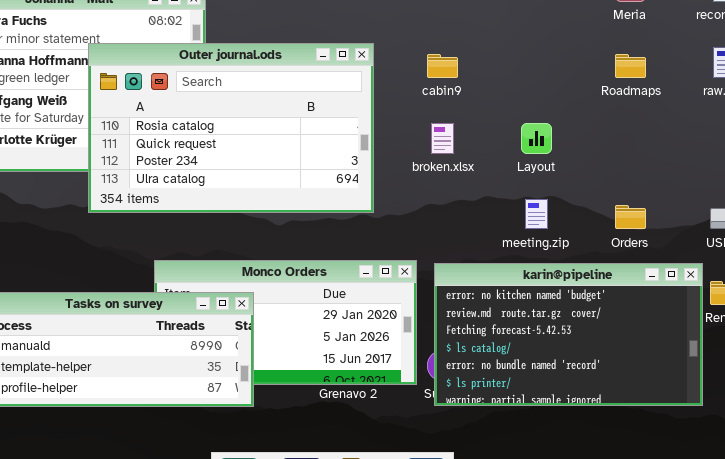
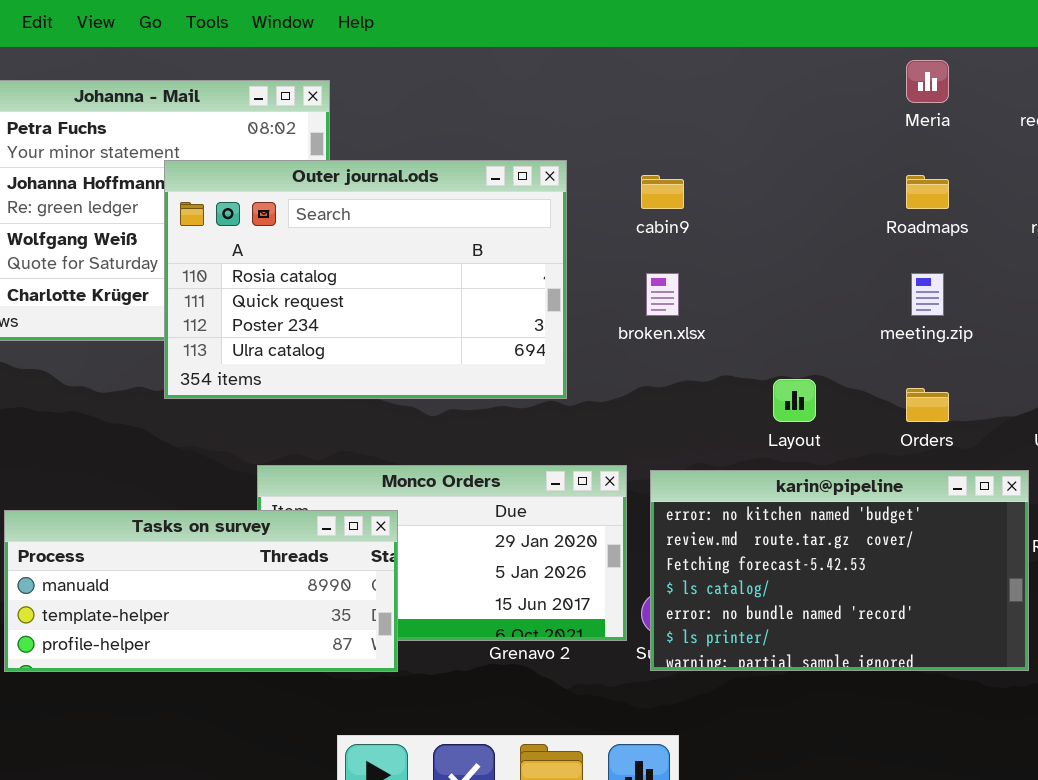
Layout: [521,123,552,154] -> [773,379,816,422], moved
meeting.zip: [525,199,548,229] -> [911,273,944,316], moved

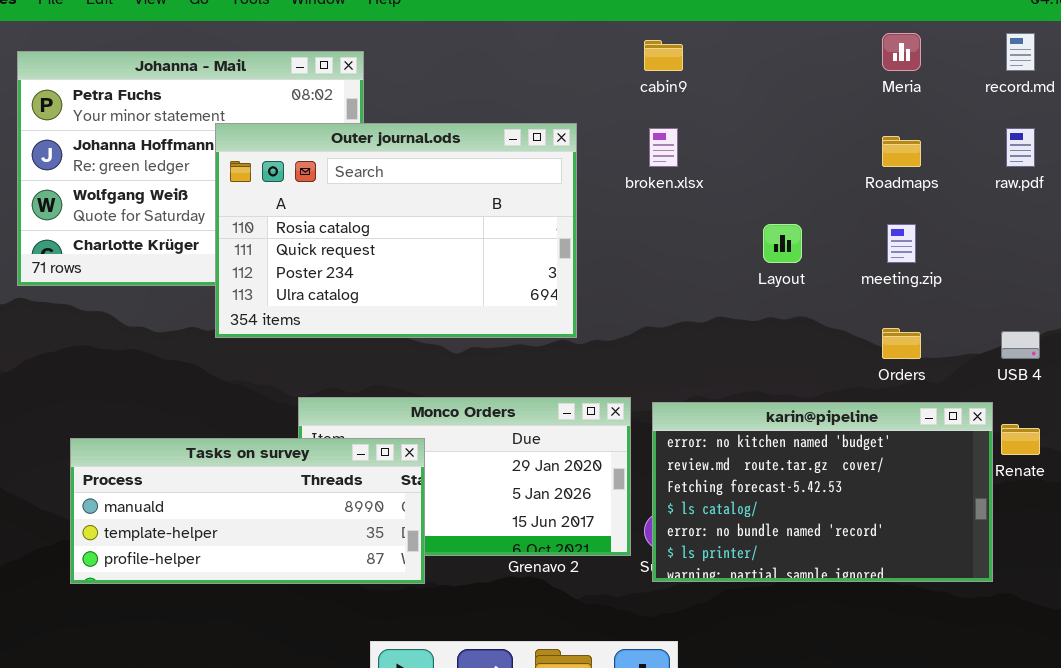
cabin9: [641,175,684,209] -> [644,40,683,71], moved
broken.xlsx: [646,273,679,316] -> [649,128,678,167], moved
Layout: [773,379,816,422] -> [763,224,802,263], moved

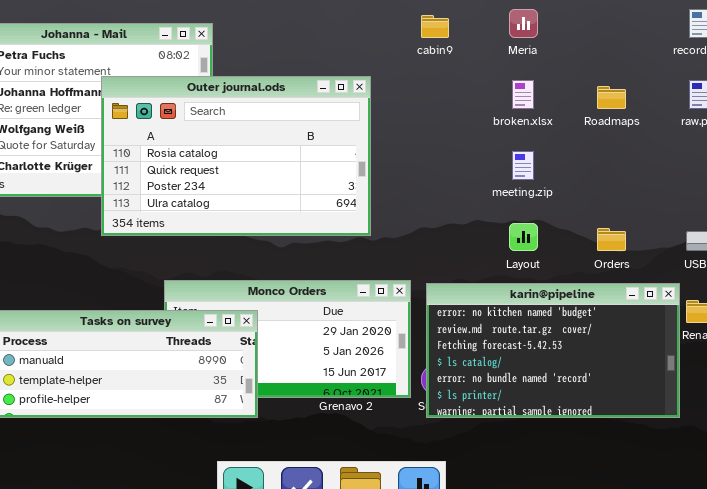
Meria: [882,33,921,71] -> [509,9,538,38], moved
broken.xlsx: [649,128,678,167] -> [512,80,534,109], moved
Layout: [763,224,802,263] -> [509,223,538,251], moved
meeting.zip: [887,224,916,263] -> [512,151,534,180], moved

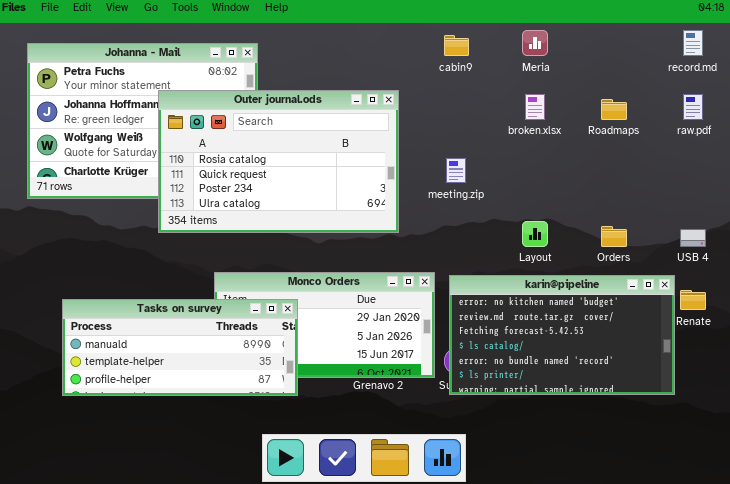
meeting.zip: [512,151,534,180] -> [446,158,466,183], moved

